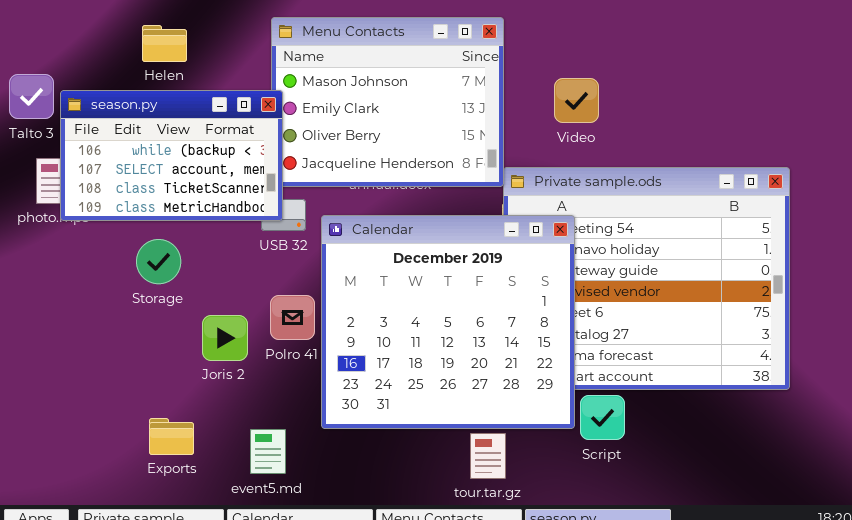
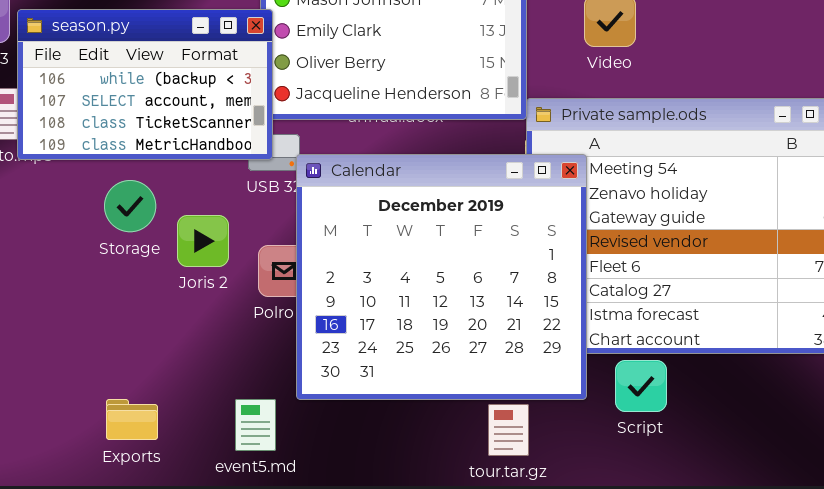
Calendar: [321,215,575,429] -> [296,154,587,400], moved
Joris 2: [202,315,248,361] -> [177,215,229,267], moved
Exports: [149,418,194,455] -> [106,399,158,440], moved

